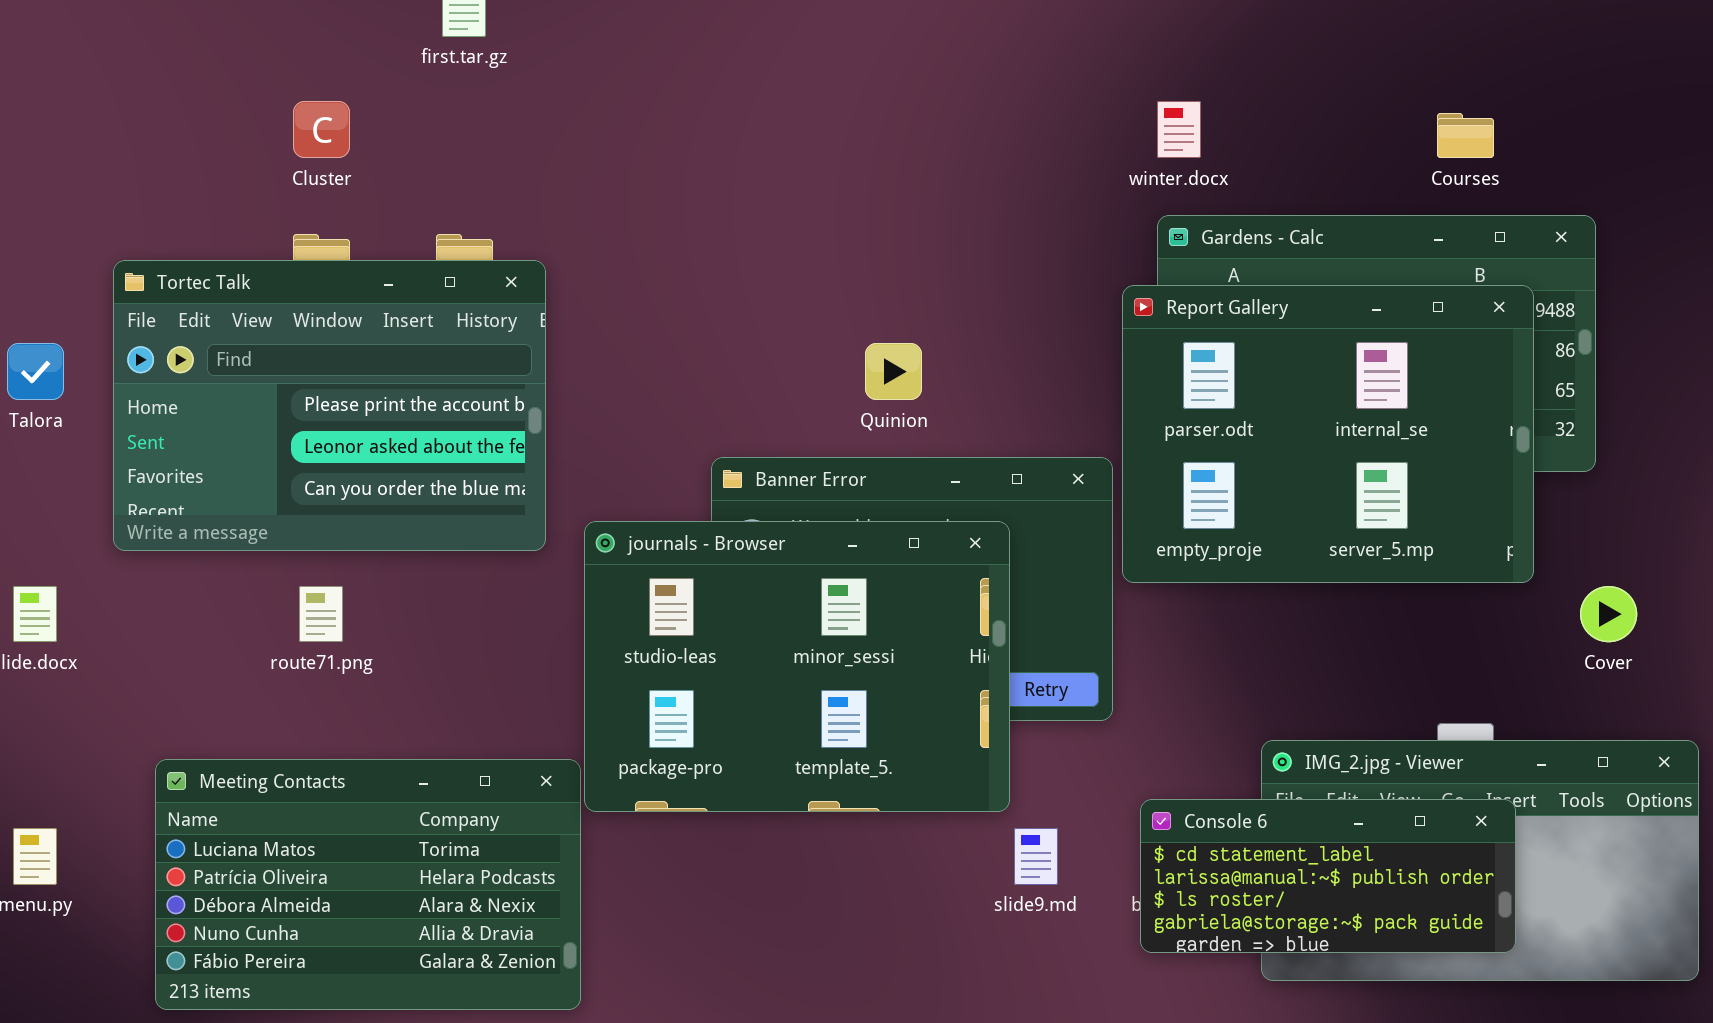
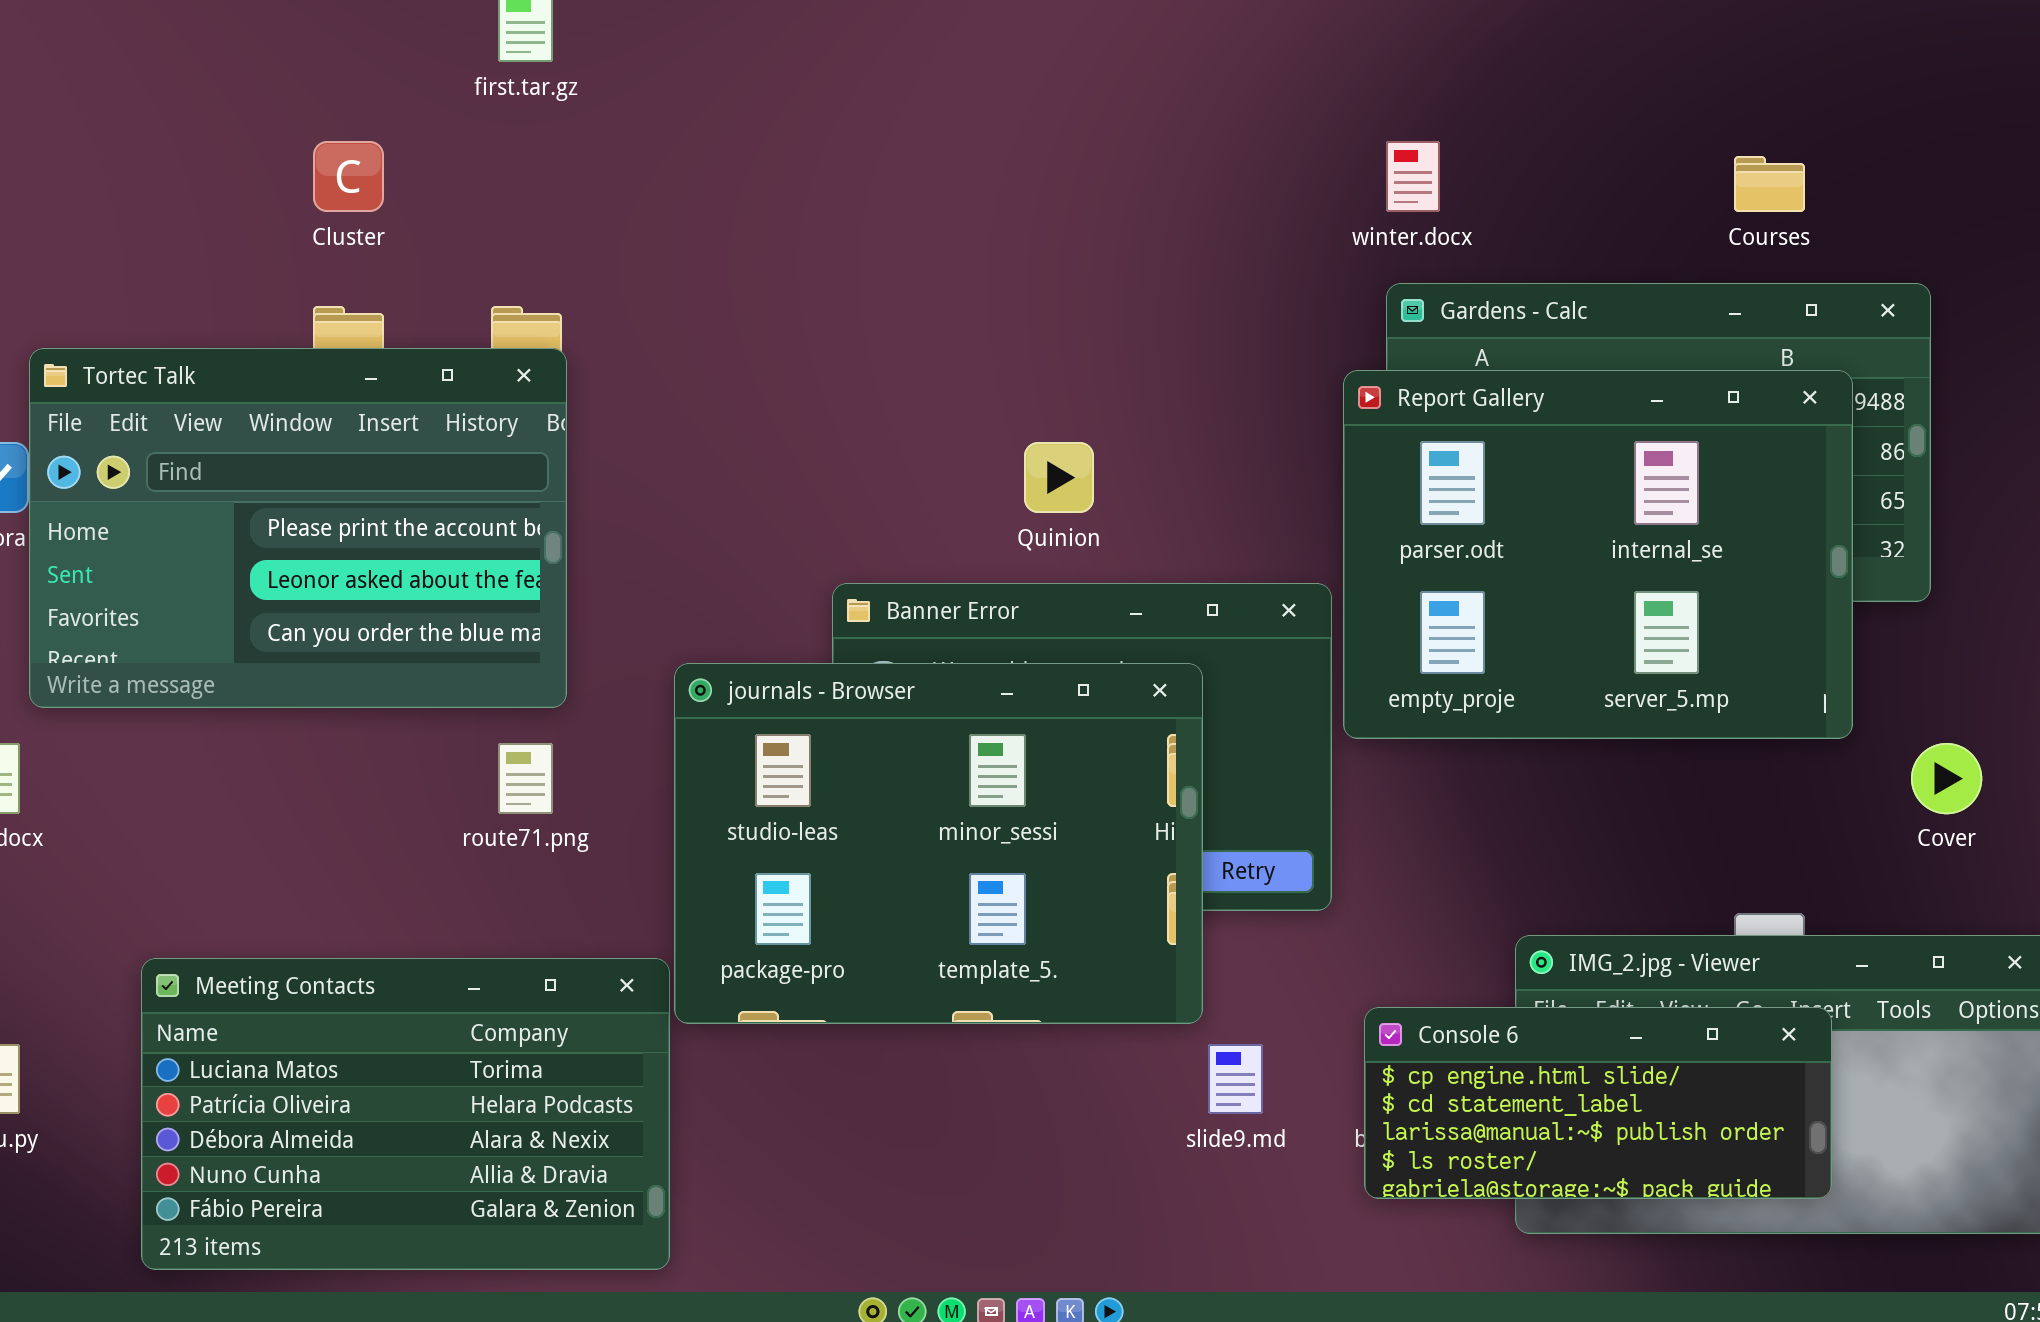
Tortec Talk: [113,260,546,551] -> [29,348,567,708], moved
route71.png: [299,586,343,642] -> [498,743,553,814], moved
Console 6: [1140,799,1516,953] -> [1364,1007,1832,1199], scrolled up 1 row

